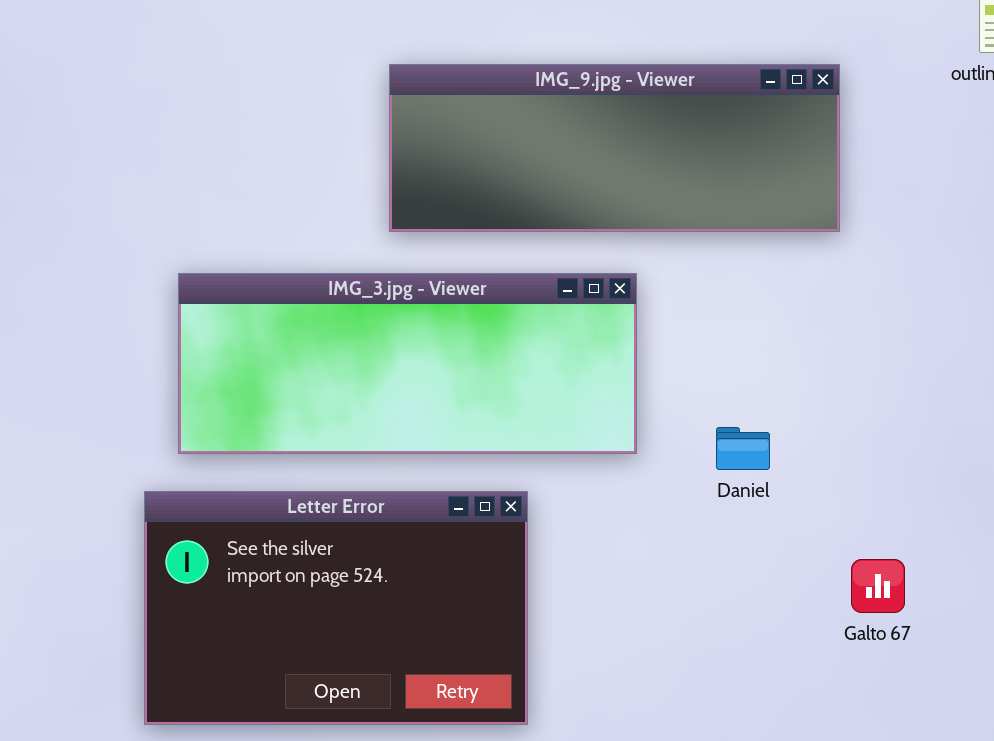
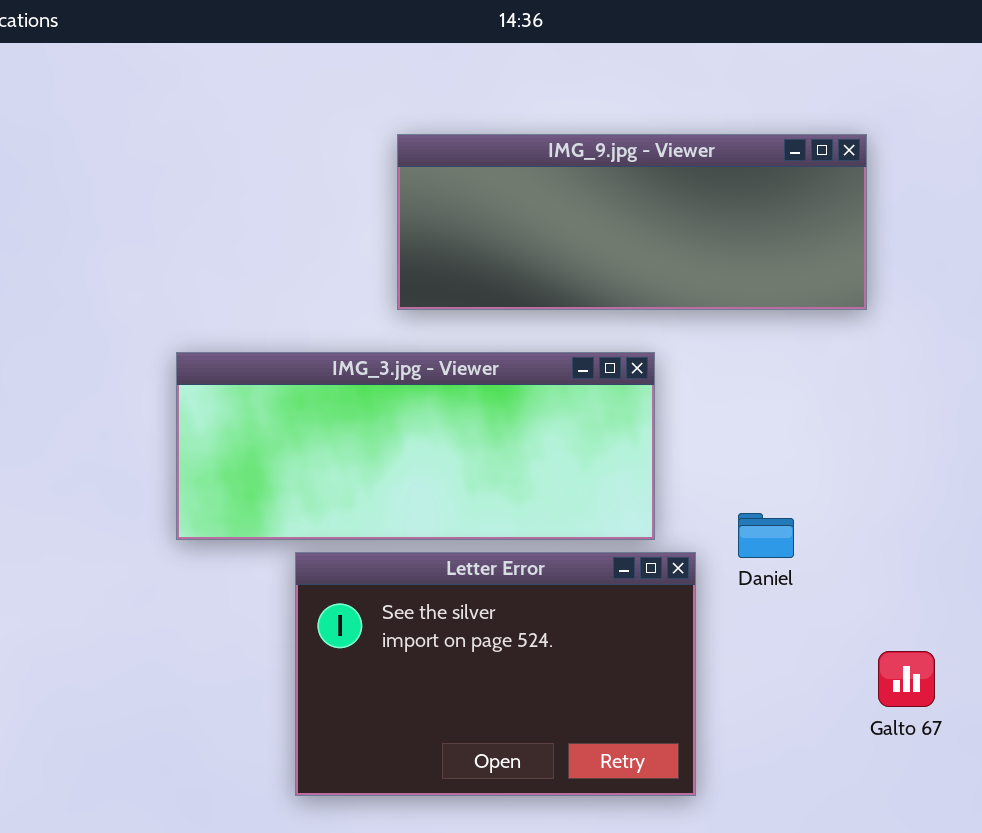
Letter Error: [144,491,528,725] -> [295,552,696,796], moved

